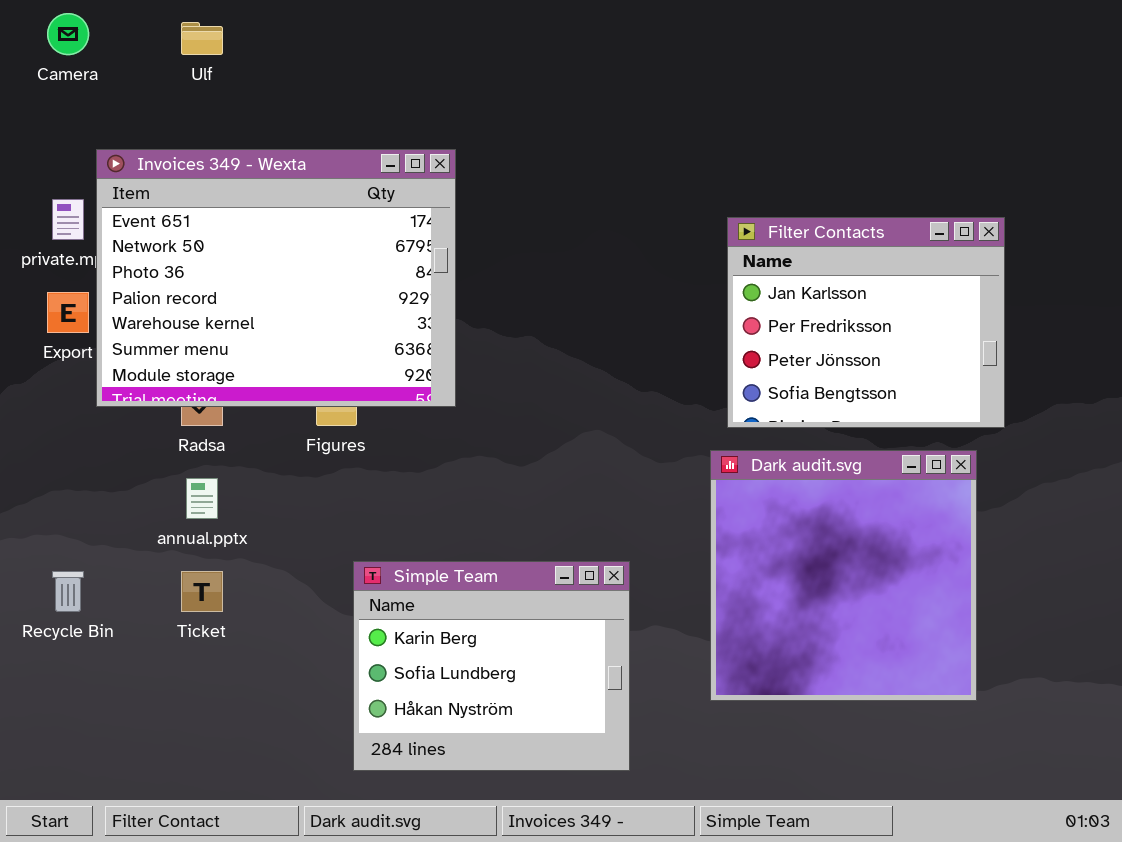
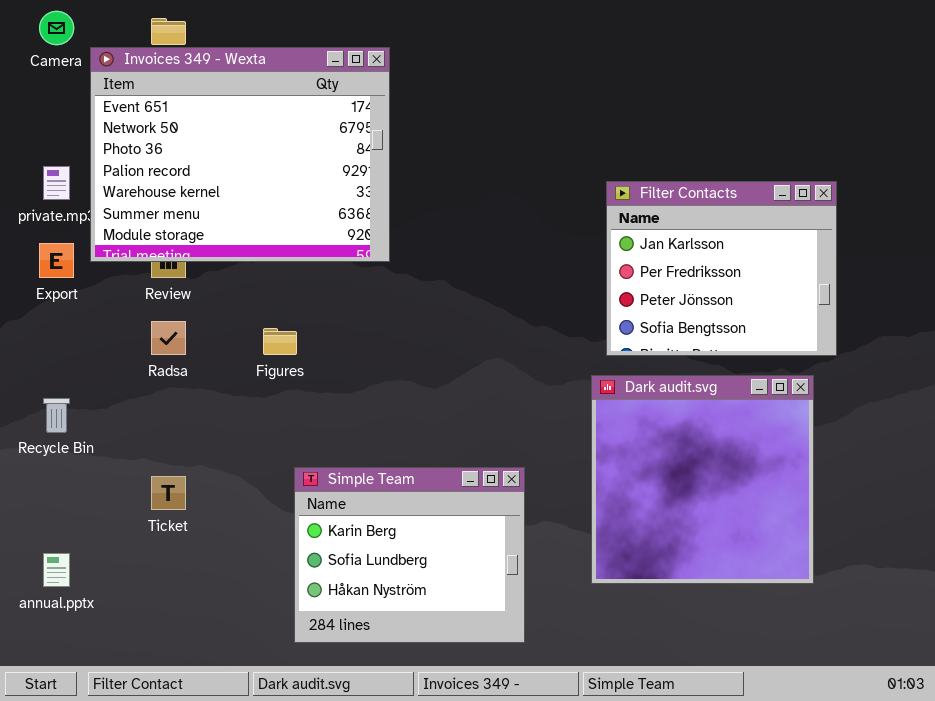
Invoices 349 - Wexta: [96,149,456,407] -> [90,47,390,262], moved
annual.pptx: [186,478,218,519] -> [43,553,70,587], moved
Recycle Bin: [52,571,84,612] -> [43,398,70,433], moved

